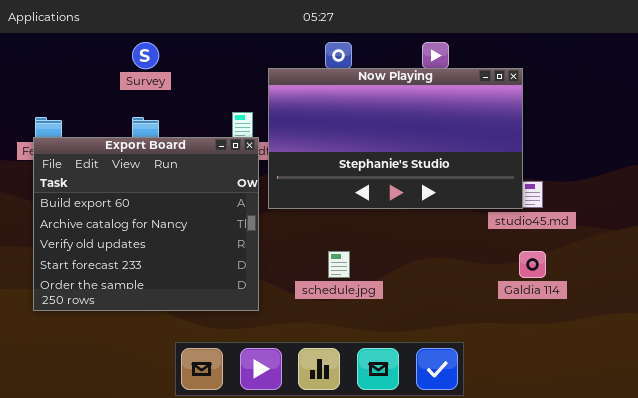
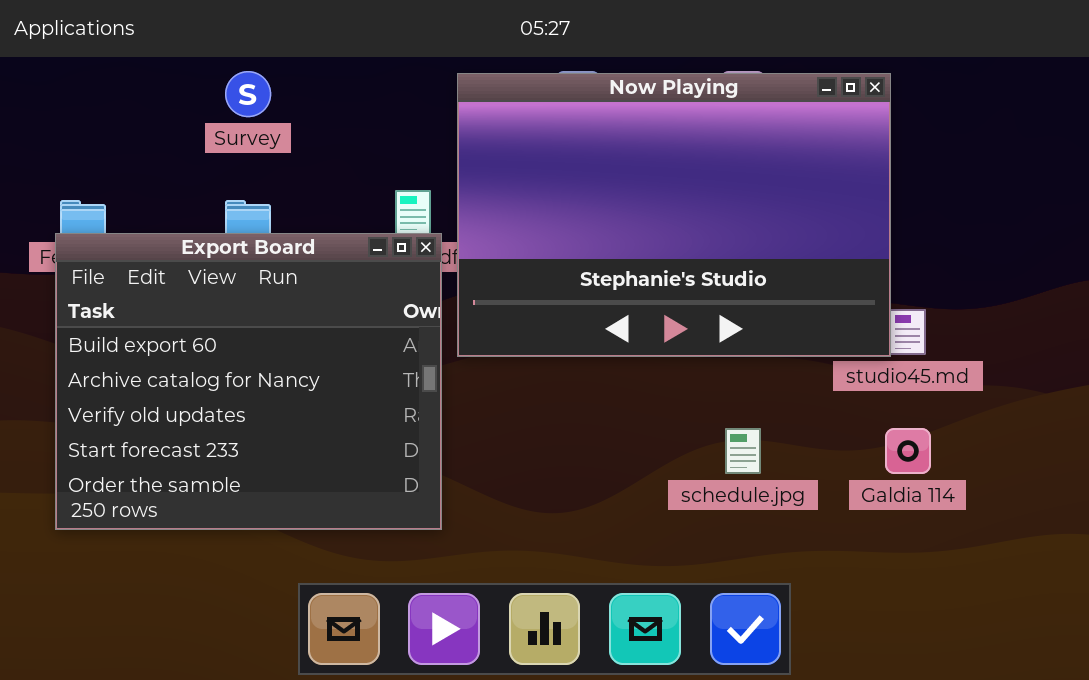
Now Playing: [268,68,523,209] -> [457,73,891,357], resized
schedule.jpg: [328,251,350,278] -> [725,428,761,474], moved

